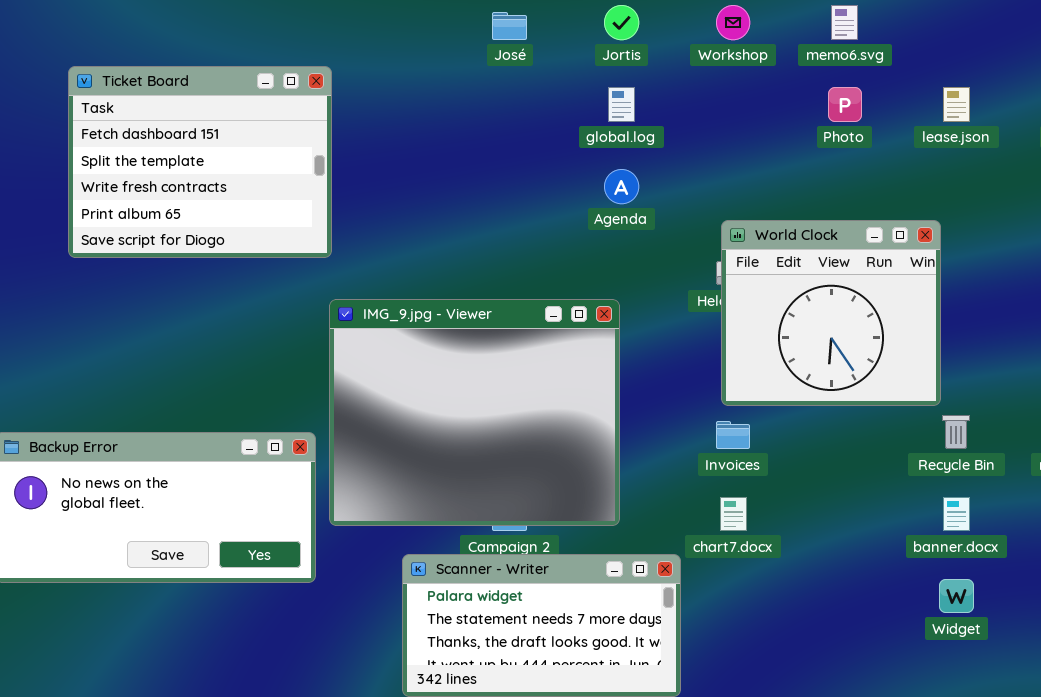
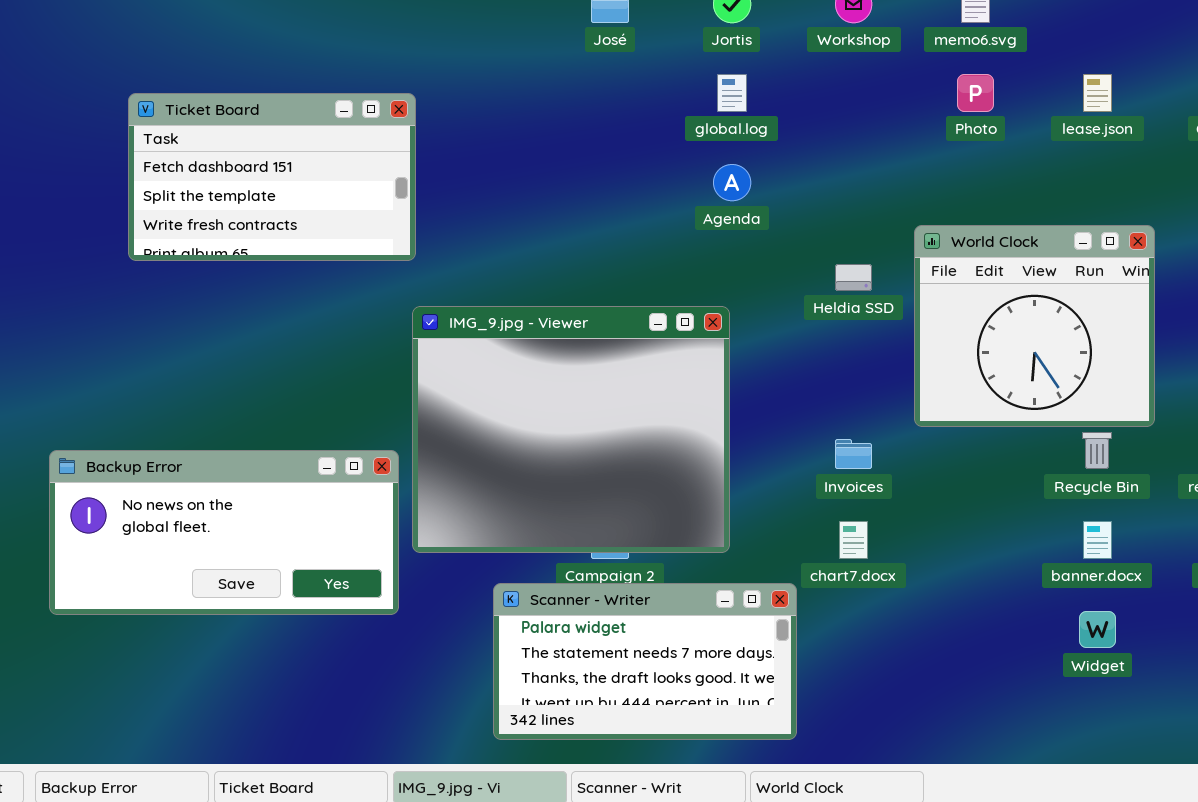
Ticket Board: [68,66,332,258] -> [128,93,416,261], resized
World Clock: [721,220,941,406] -> [914,225,1155,427], moved

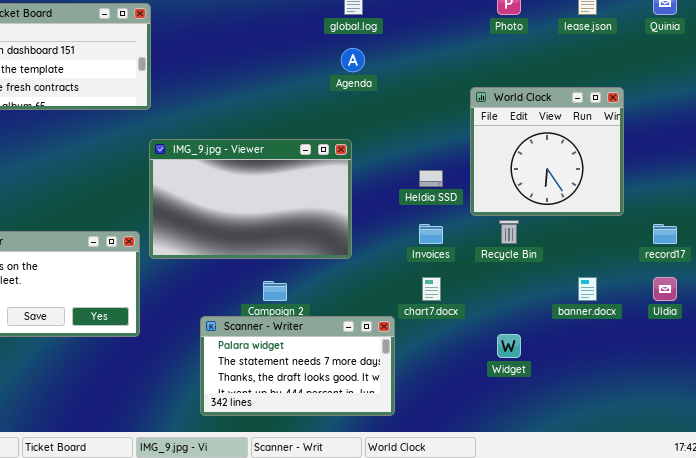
Heldia SSD: [835,264,872,291] -> [419,170,443,187], moved
IMG_9.jpg - Viewer: [412,306,730,553] -> [149,139,352,259], resized
Recycle Bin: [1082,432,1112,469] -> [499,220,519,244], moved
Widget: [1079,611,1116,648] -> [497,334,521,358], moved

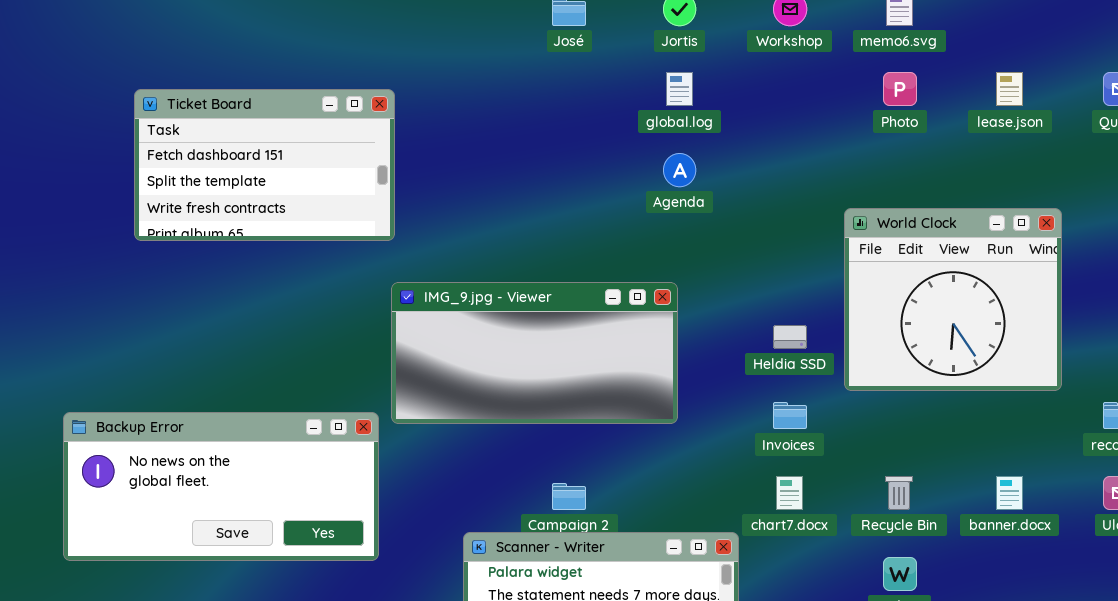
IMG_9.jpg - Viewer: [149,139,352,259] -> [391,282,678,424], resized
Recycle Bin: [499,220,519,244] -> [885,476,913,510], moved

